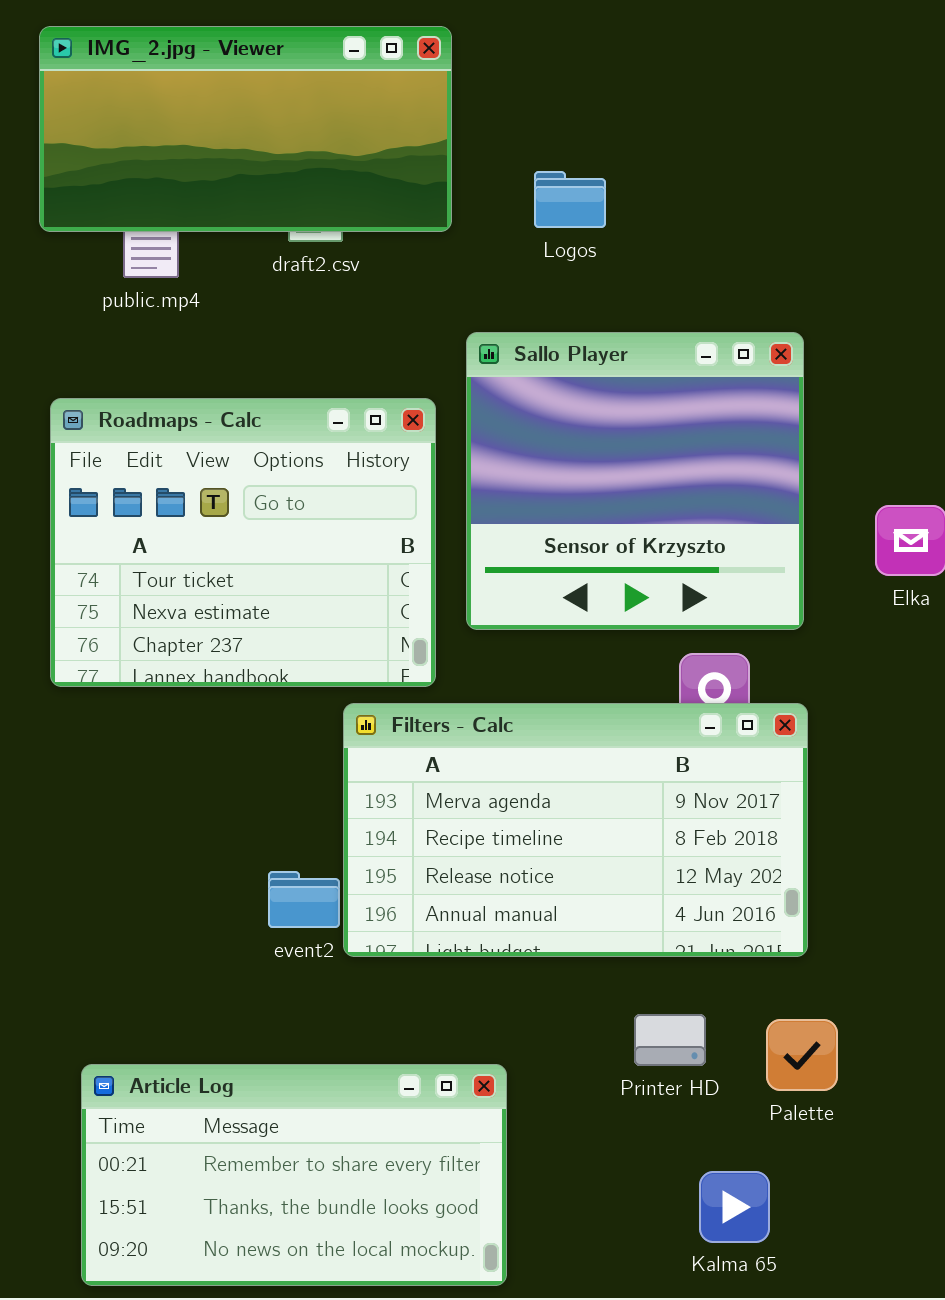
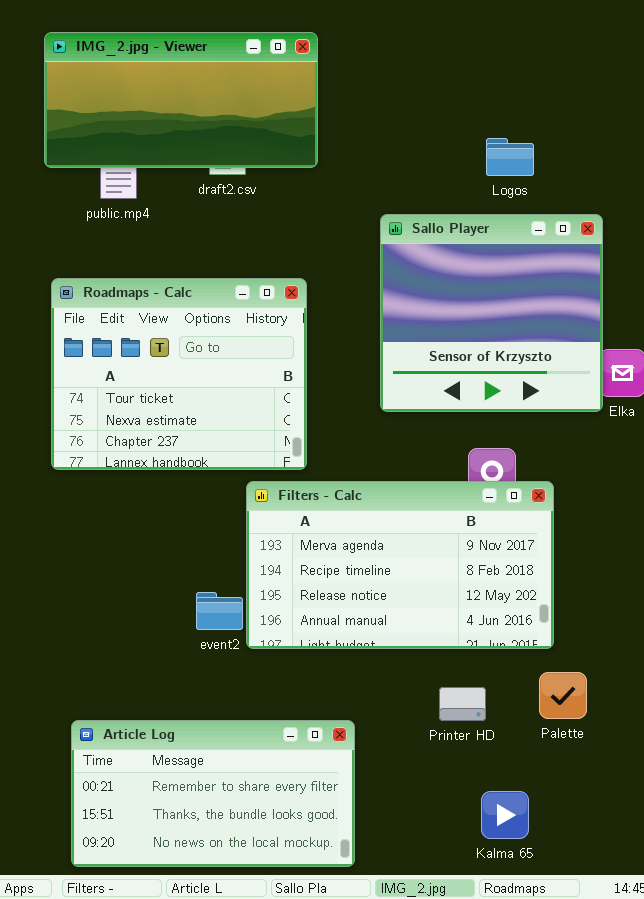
Logos: [534,171,606,228] -> [486,138,534,176], moved
Sallo Player: [466,332,804,630] -> [380,214,603,412], moved
Palette: [766,1019,838,1091] -> [539,672,587,719], moved

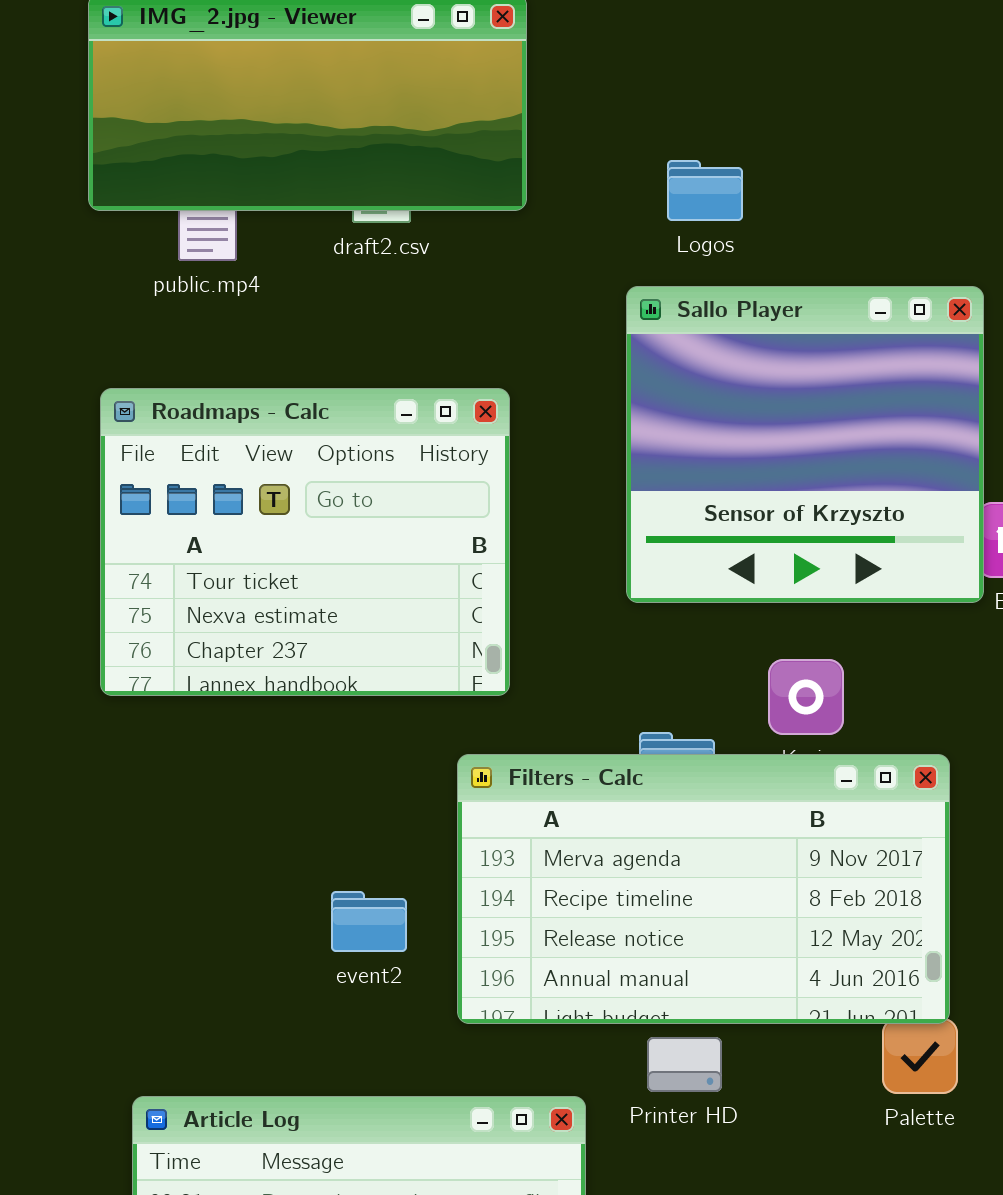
Logos: [486,138,534,176] -> [667,160,743,221], moved
Filters - Calc: [246,481,554,649] -> [457,754,950,1024], moved
Printer HD: [439,687,486,721] -> [647,1037,722,1092], moved

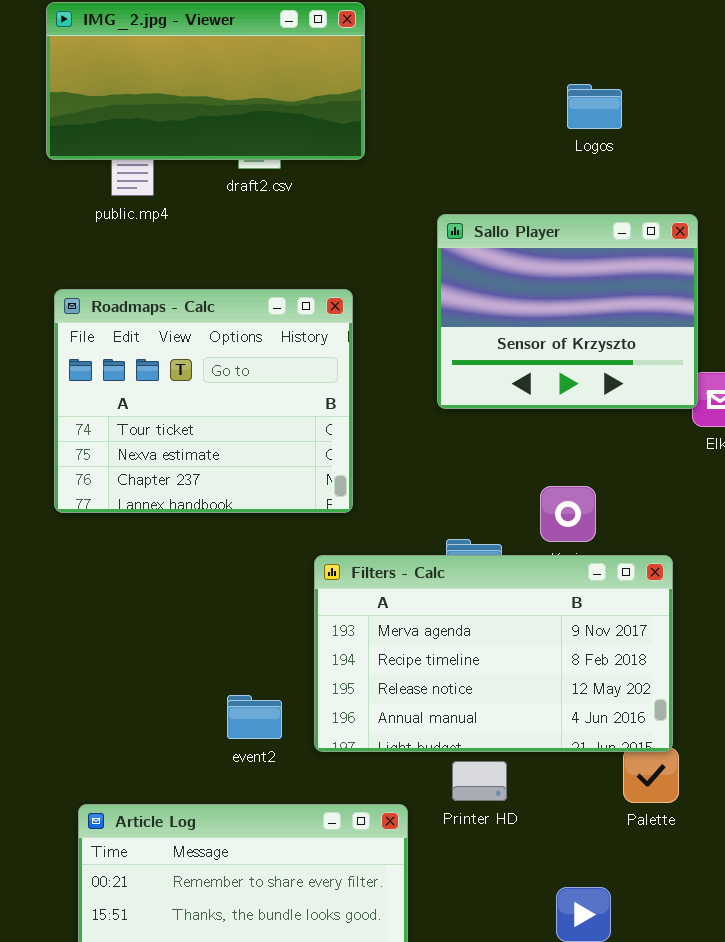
Logos: [667,160,743,221] -> [567,84,622,129], moved
Sallo Player: [626,286,984,603] -> [437,214,698,409], resized
event2: [331,891,407,952] -> [227,695,282,739], moved

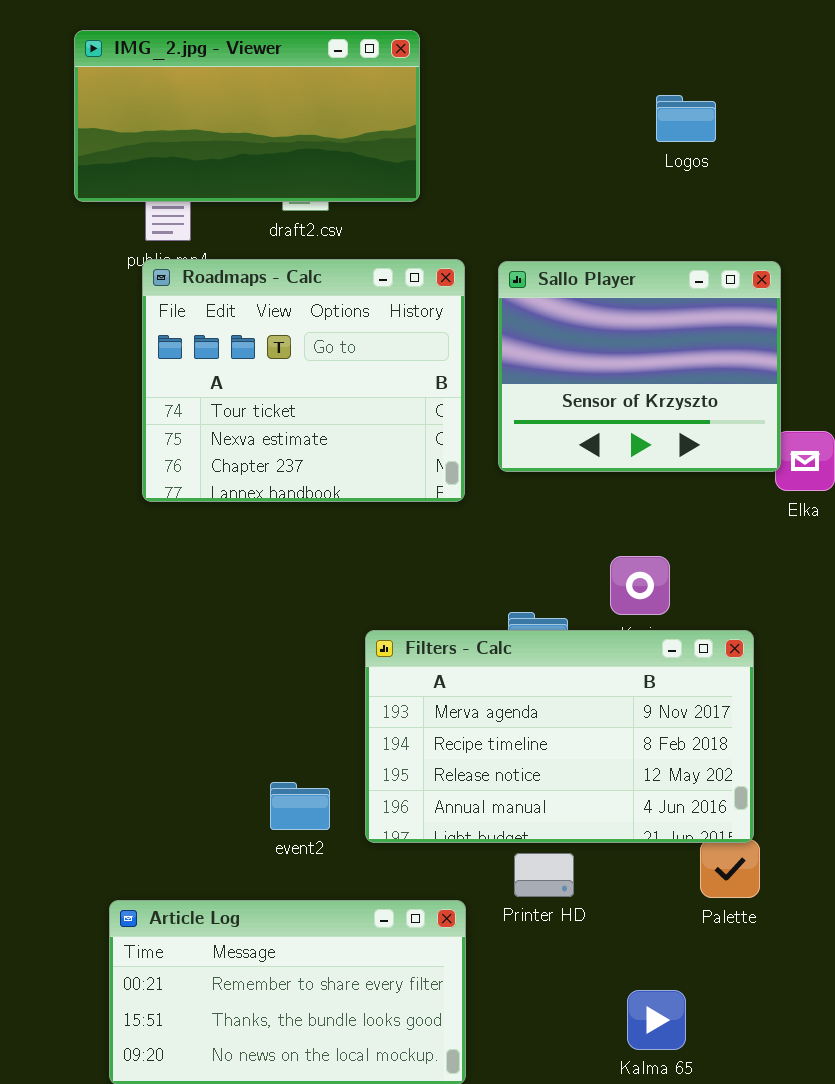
Logos: [567,84,622,129] -> [656,95,716,142], moved
Roadmaps - Calc: [54,289,353,513] -> [142,259,465,502], moved

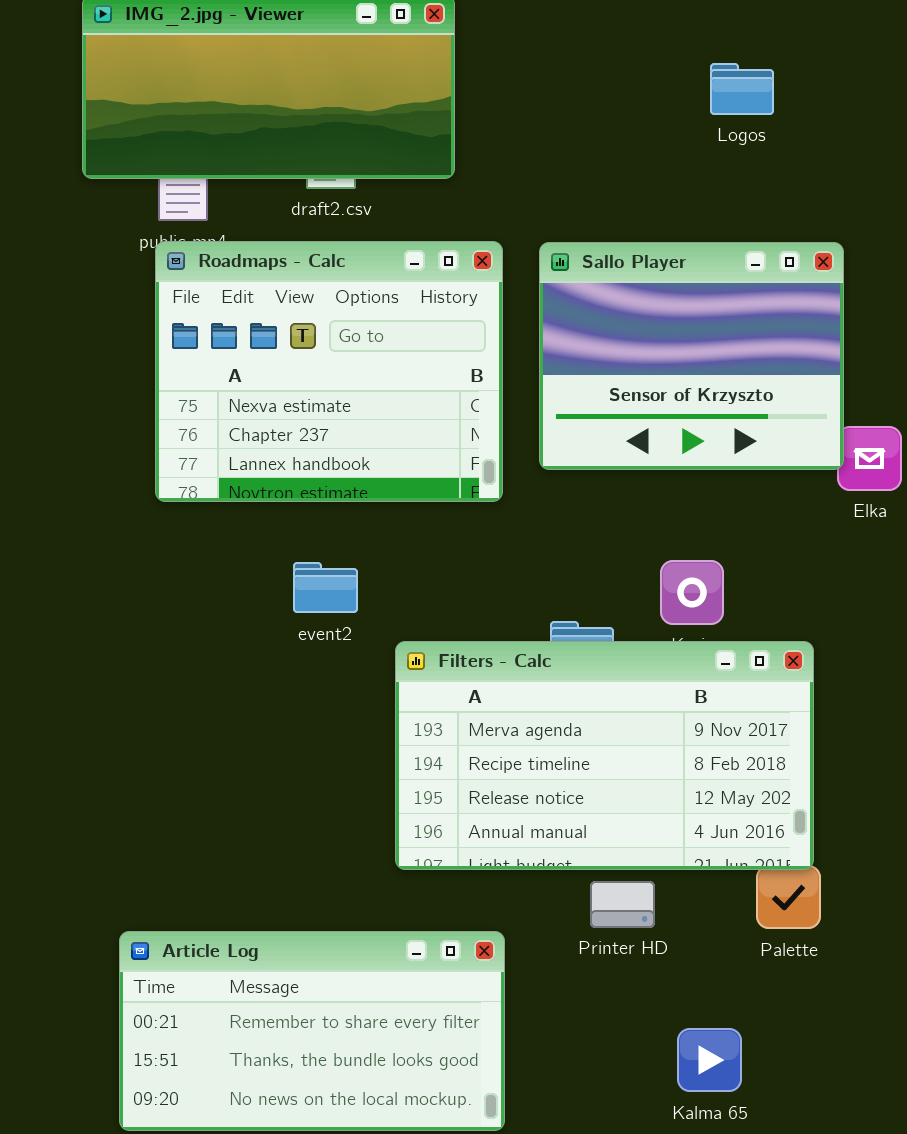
Roadmaps - Calc: [142,259,465,502] -> [155,241,503,502], scrolled down 1 row
event2: [270,782,330,830] -> [293,562,358,613], moved
Printer HD: [514,853,574,897] -> [590,881,655,928], moved

